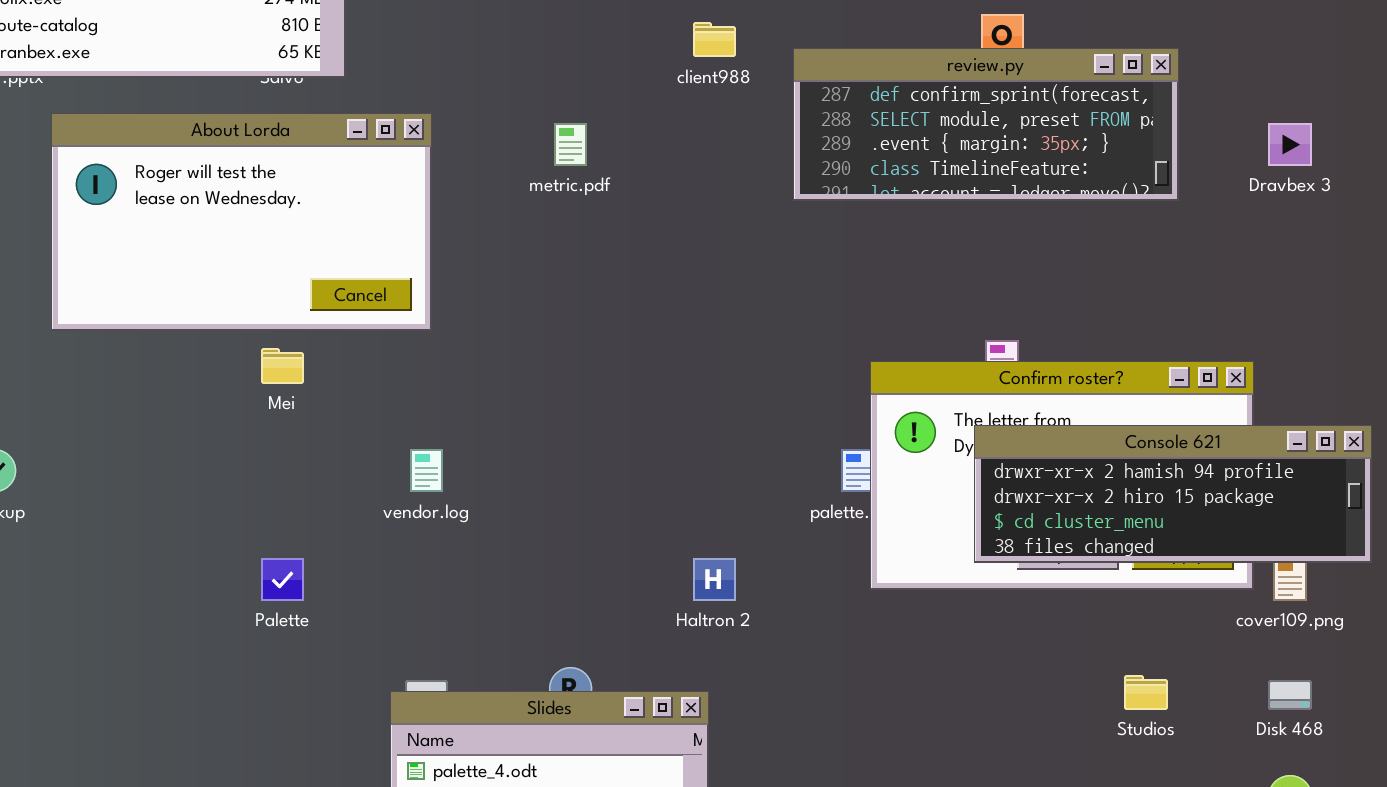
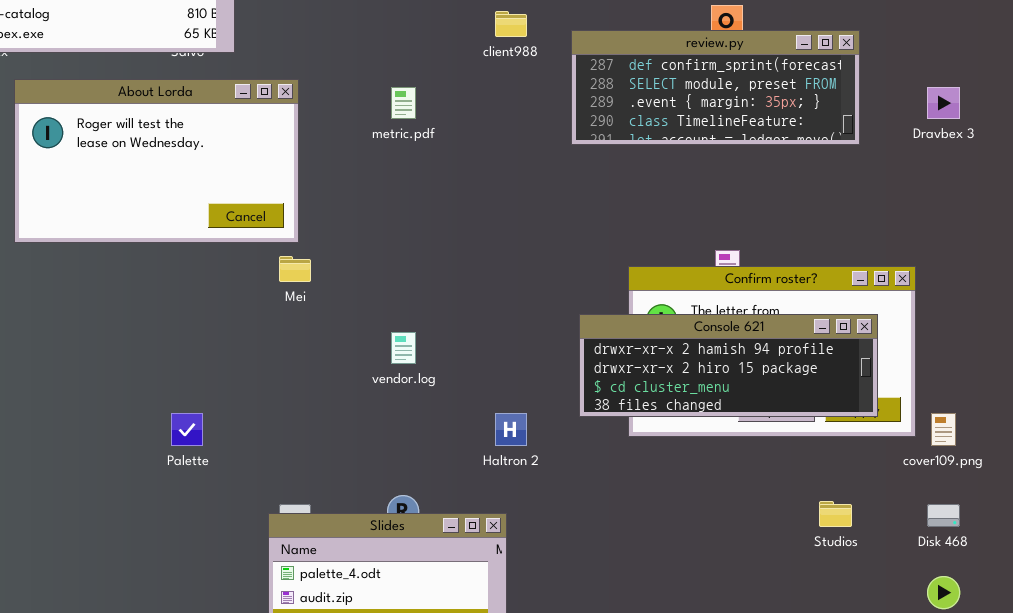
Mei: [261,348,304,384] -> [279,256,311,282], moved
Console 621: [974,425,1372,563] -> [579,314,878,417], moved
vendor.log: [410,449,443,492] -> [391,332,416,364], moved

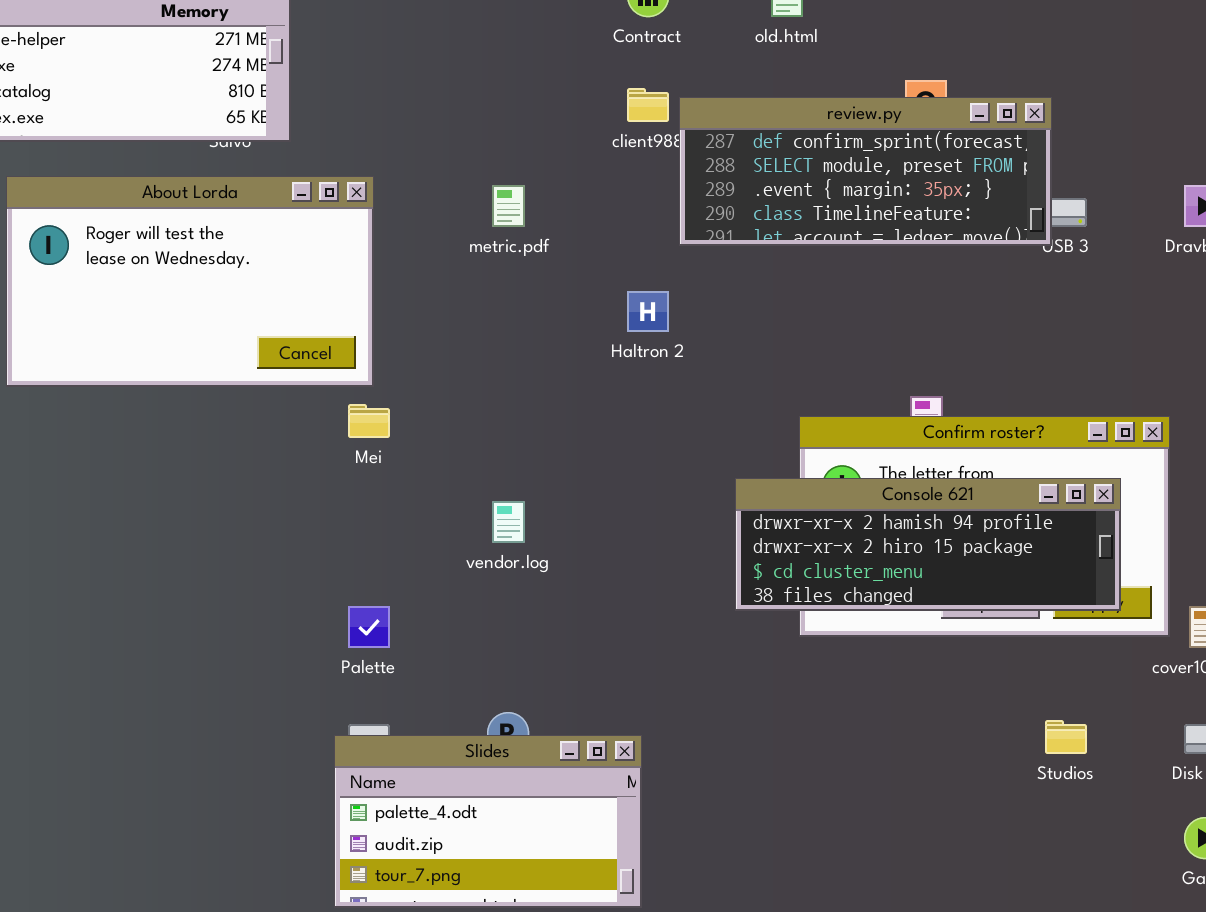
review.py: [571,30,860,145] -> [679,97,1052,246], moved
Palette: [171,413,203,446] -> [348,606,390,648], moved
Haltron 2: [495,413,527,446] -> [627,291,669,332], moved

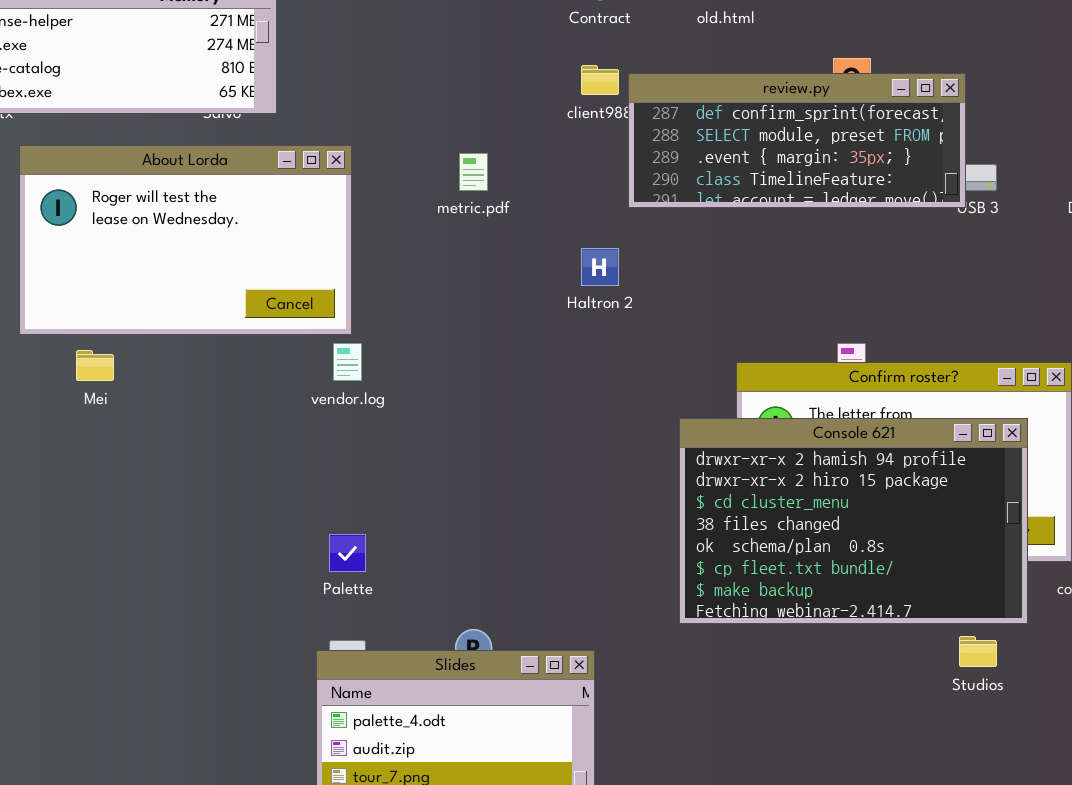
Mei: [348,404,390,438] -> [76,350,114,381], moved
Console 621: [735,478,1121,611] -> [679,418,1028,624], resized
vendor.log: [492,501,525,543] -> [333,343,362,381], moved

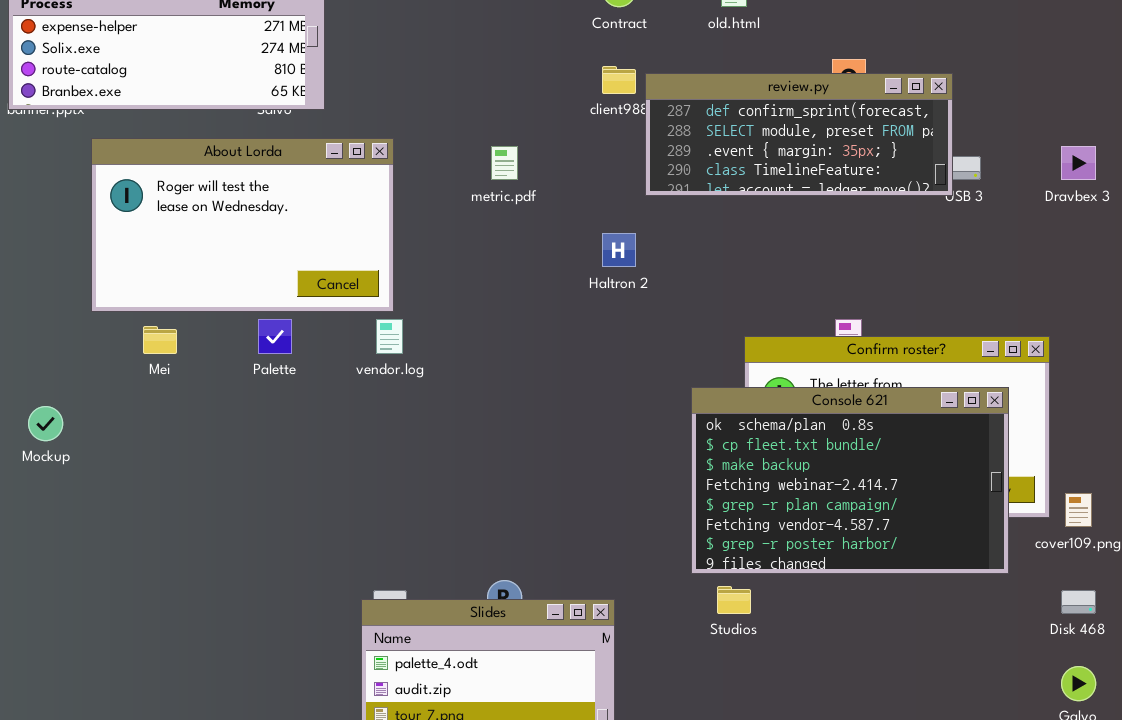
Console 621: [679,418,1028,624] -> [691,387,1009,574], scrolled down 4 rows
Palette: [329,534,366,572] -> [258,319,292,354], moved
Studios: [959,636,997,667] -> [717,586,751,614], moved

